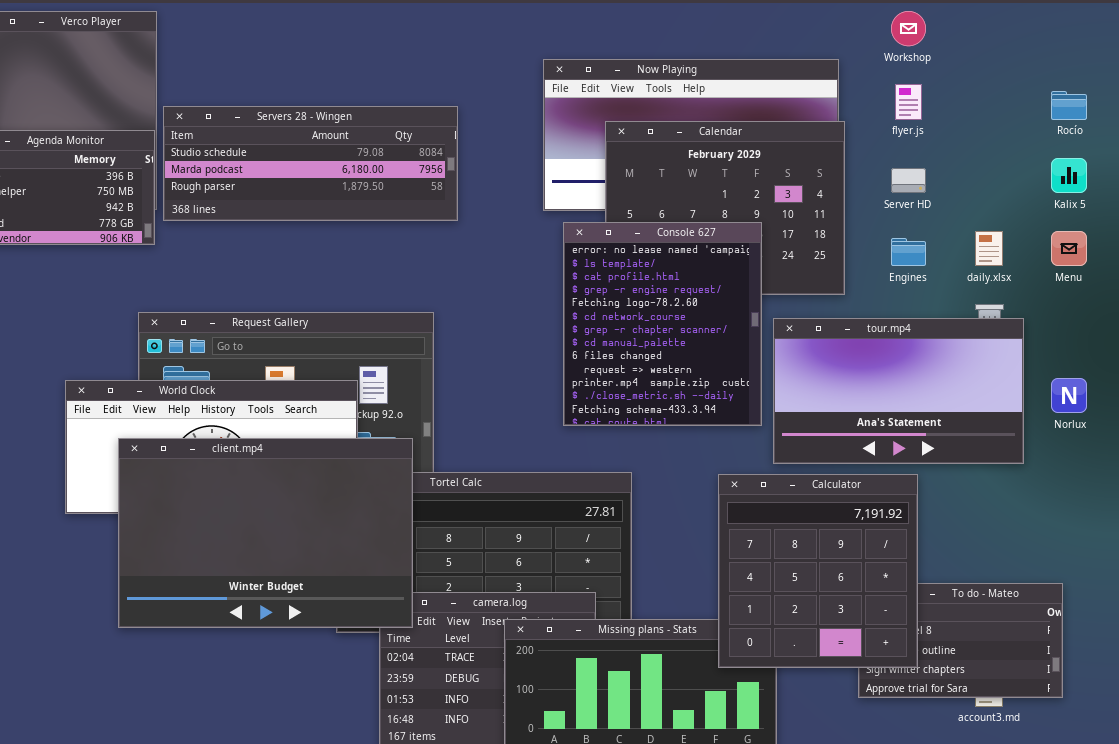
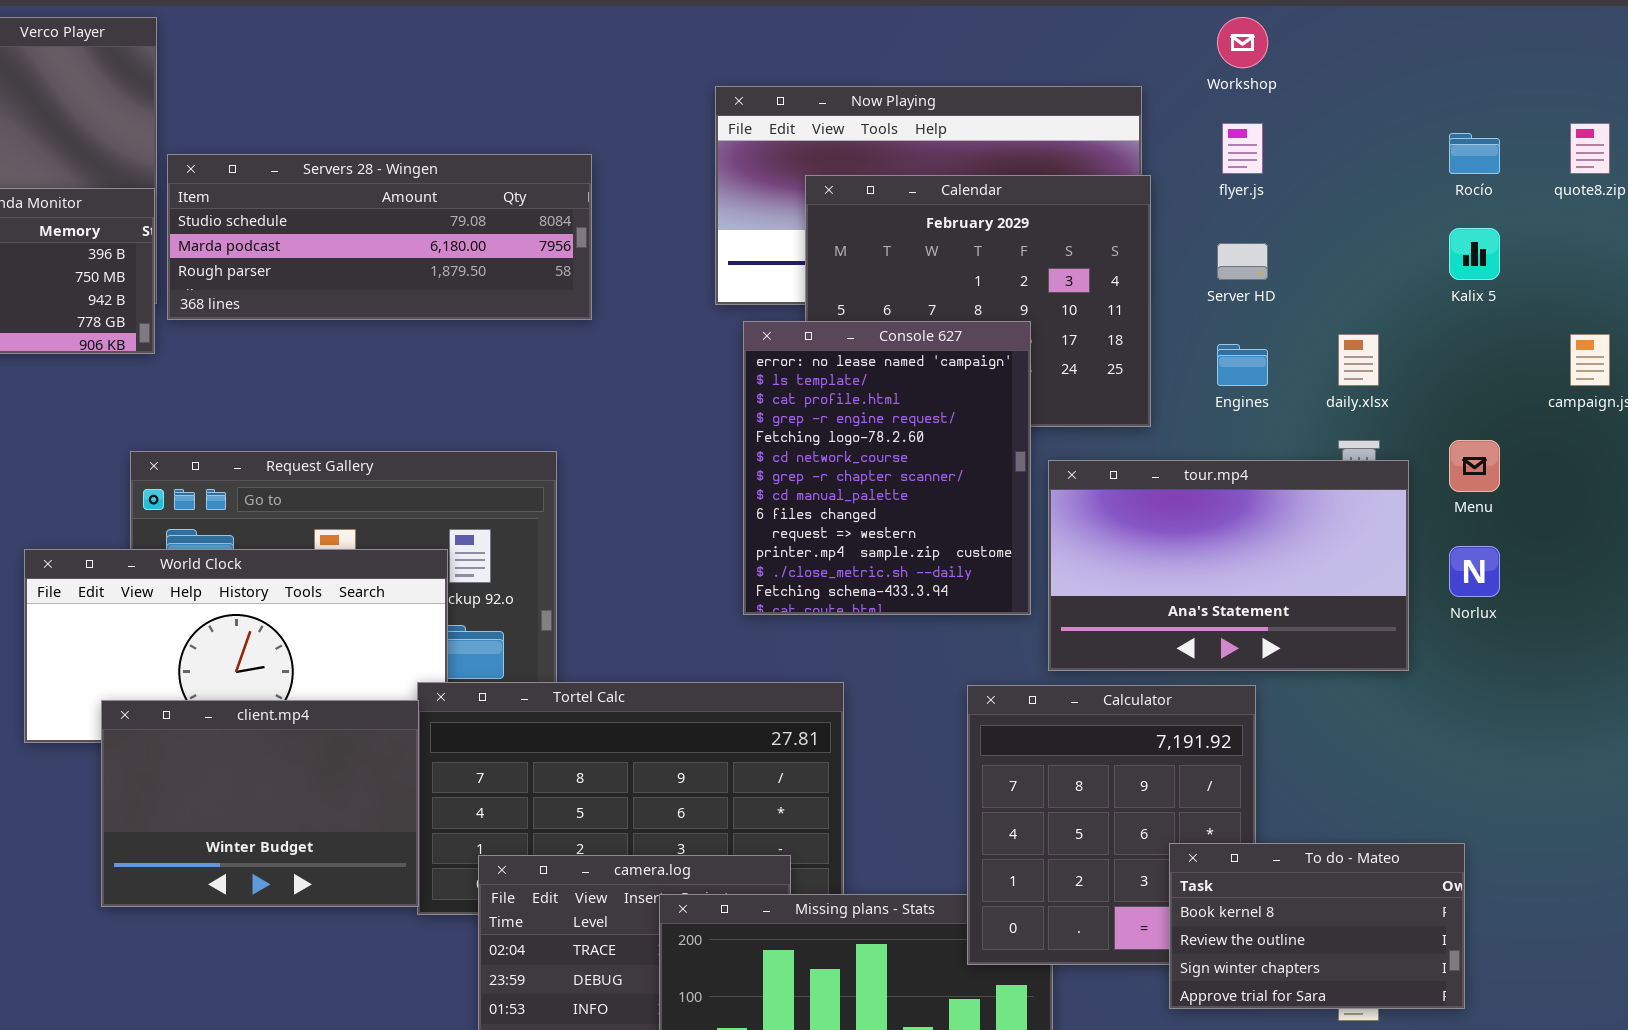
Menu: [1051,231,1087,266] -> [1449,440,1500,492], moved
client.mp4: [118,438,413,628] -> [101,700,419,907], resized
To do - Mateo: [858,583,1063,698] -> [1169,843,1465,1009], raised

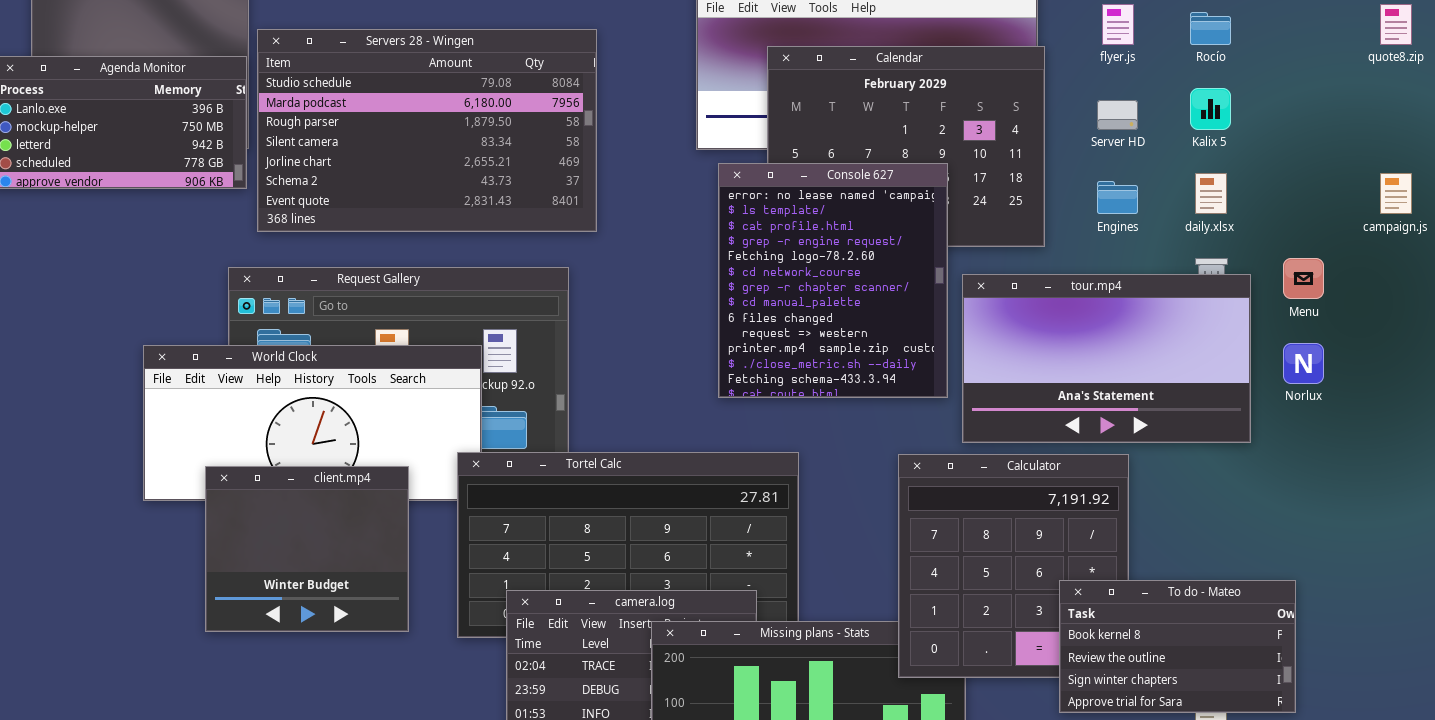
Rocío: [1449,133,1500,174] -> [1190,12,1231,45], moved
Servers 28 - Wingen: [167,154,592,320] -> [257,29,597,232], resized
Kalix 5: [1449,228,1500,280] -> [1190,88,1231,130], moved
client.mp4: [101,700,419,907] -> [205,466,409,632], resized

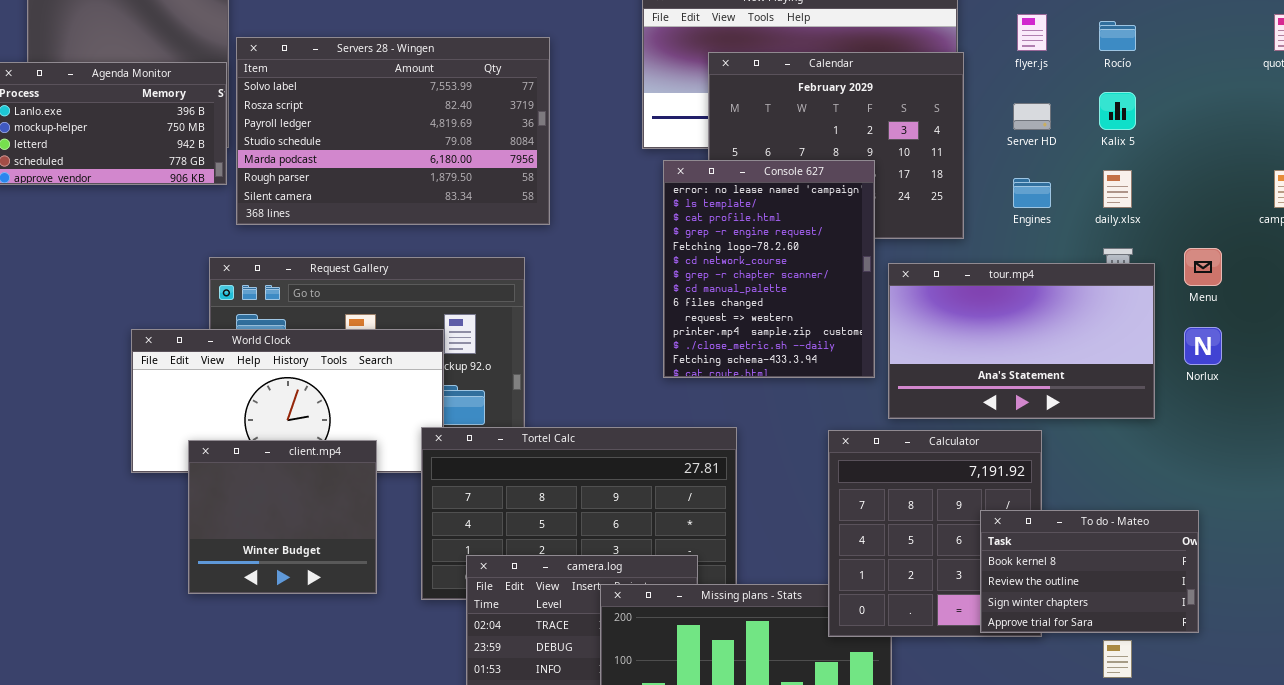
Servers 28 - Wingen: [257,29,597,232] -> [236,37,550,225], scrolled up 3 rows
To do - Mateo: [1059,580,1296,713] -> [980,510,1199,633], moved

